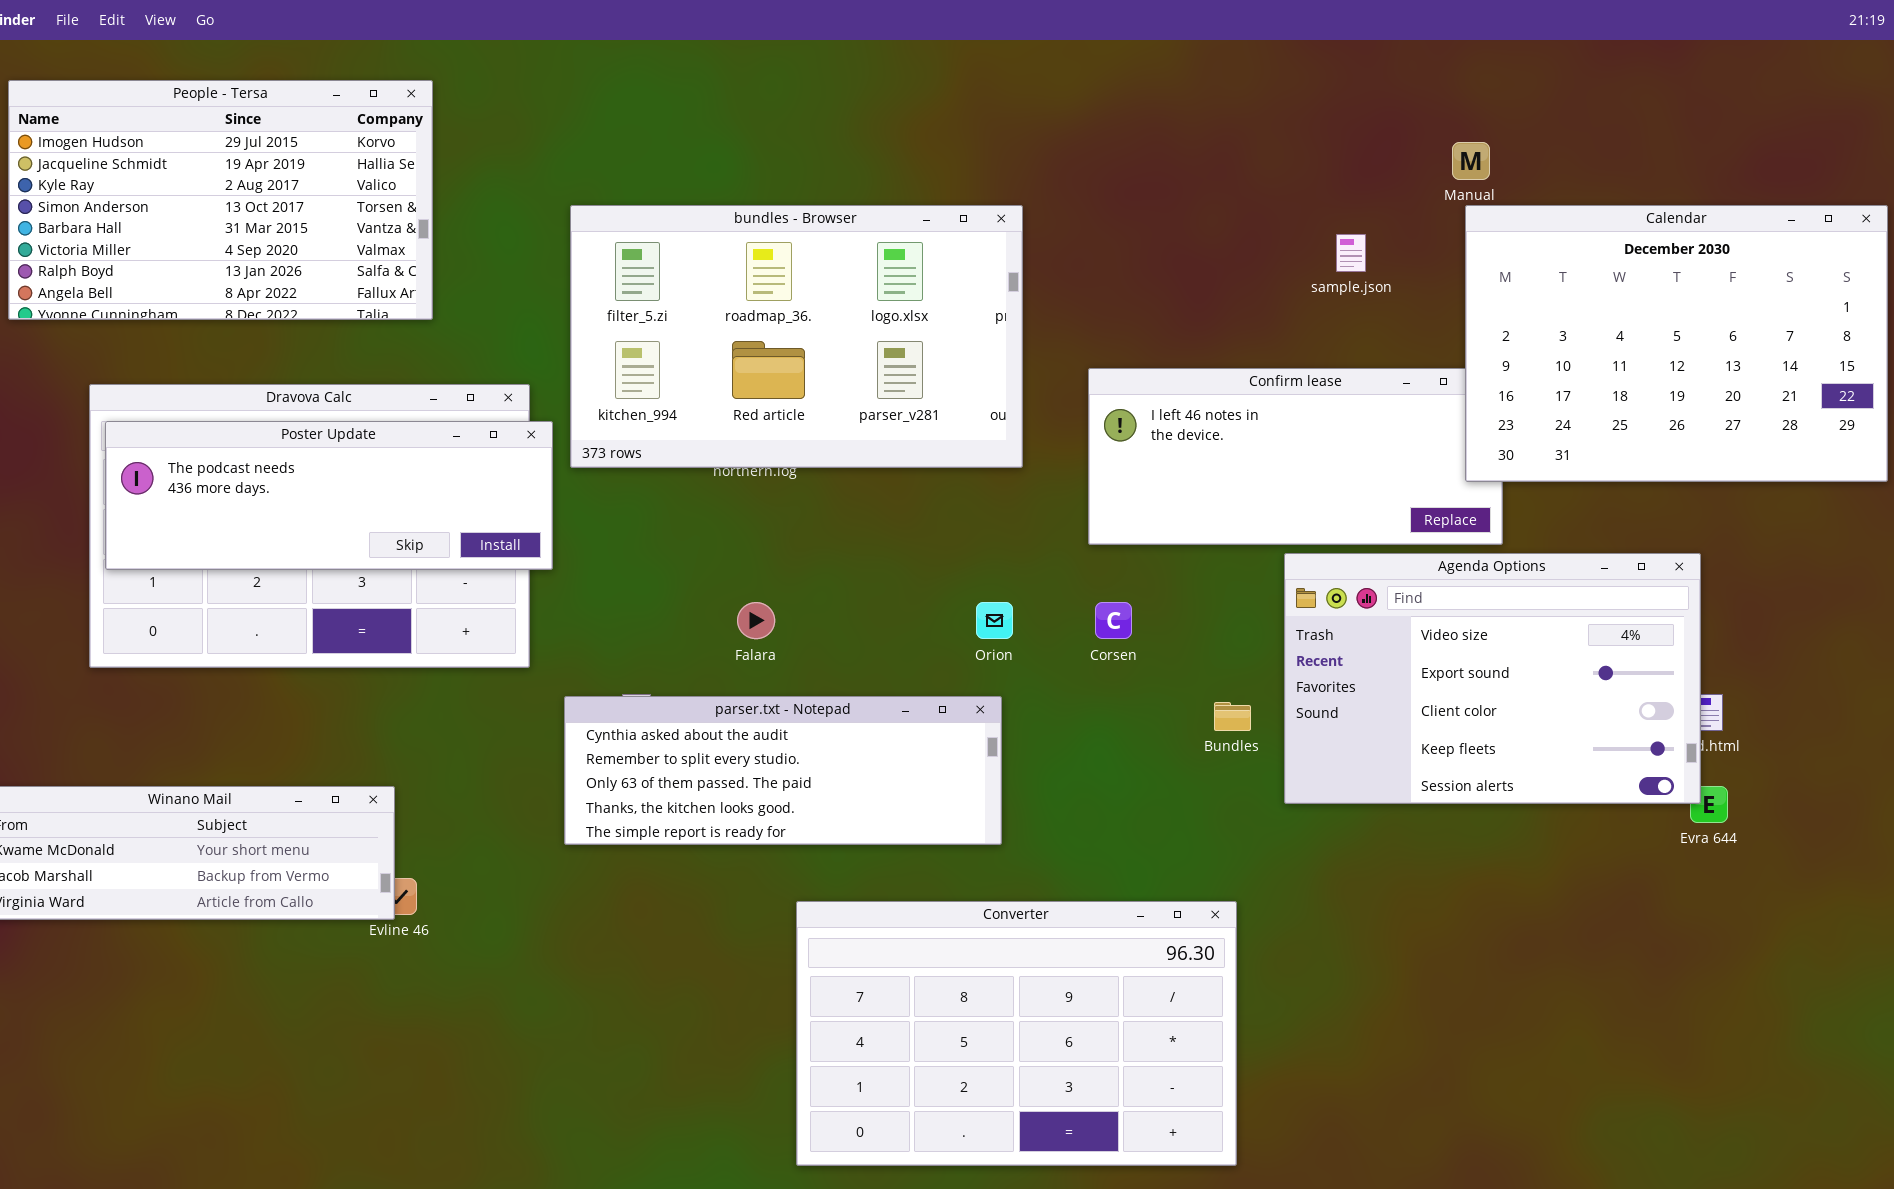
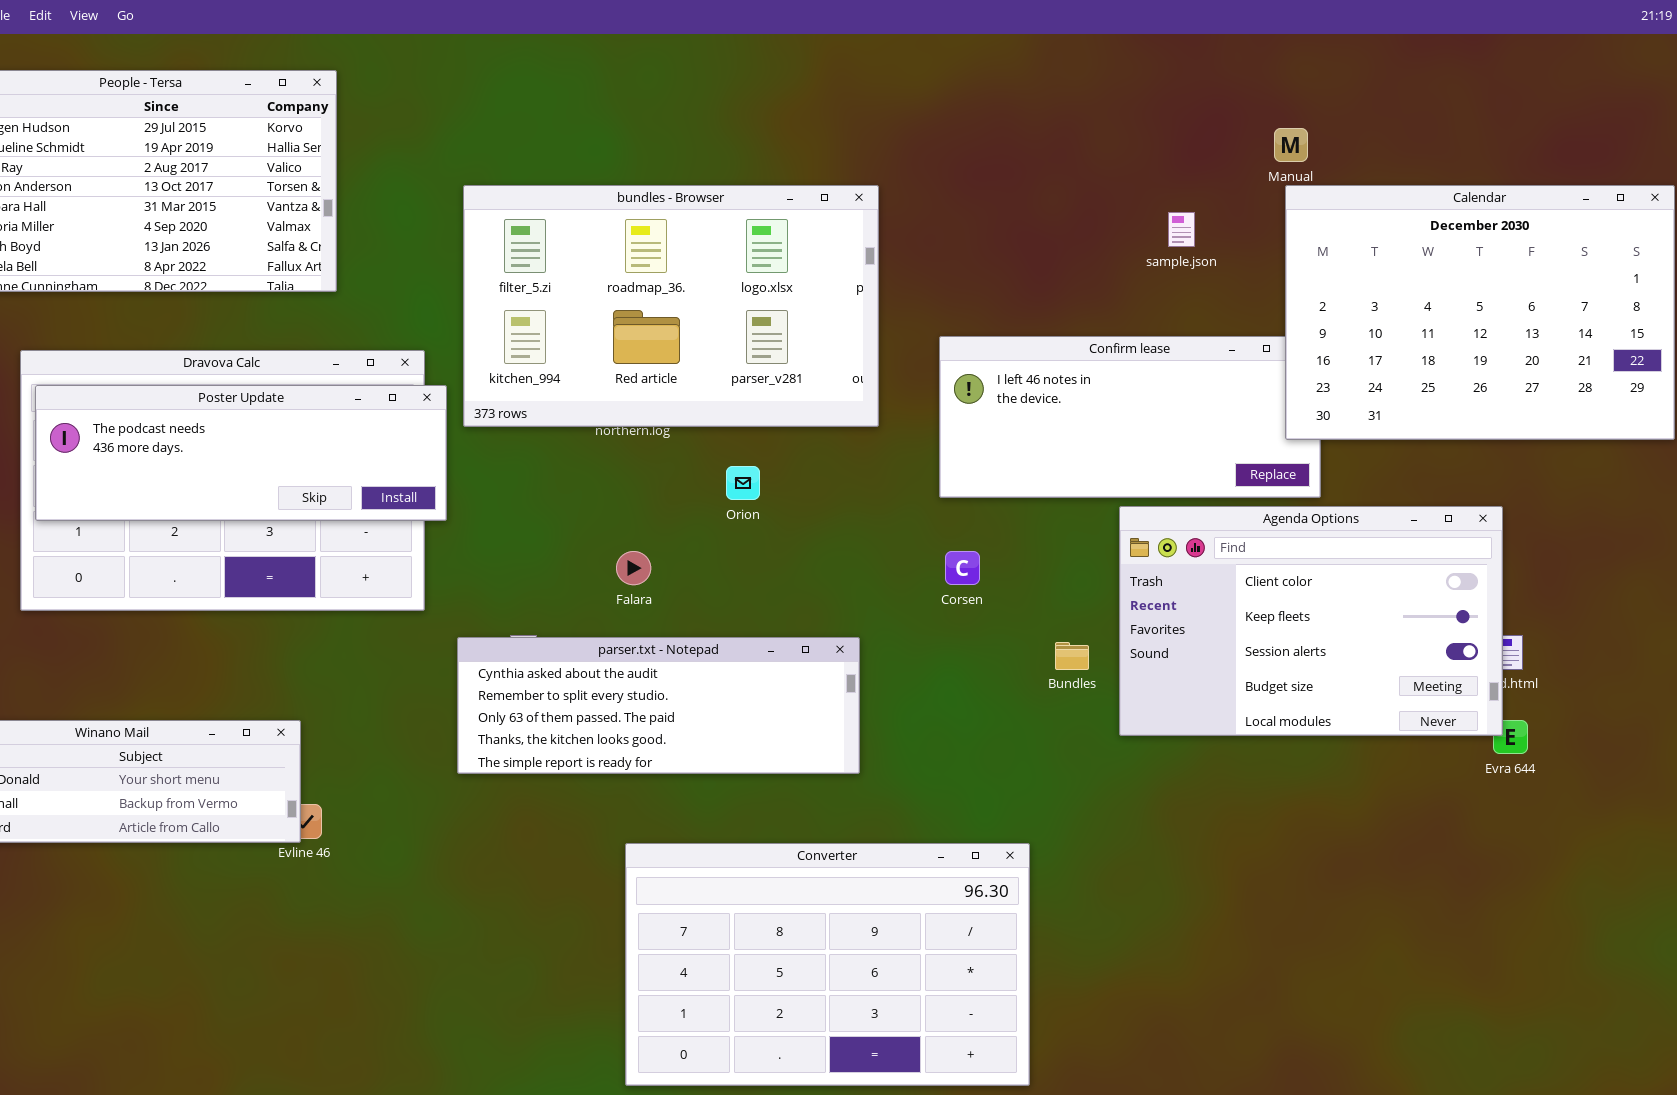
Agenda Options: [1284,553,1701,804] -> [1119,506,1503,736], scrolled down 2 rows
Orion: [976,602,1013,639] -> [726,466,760,500], moved
Converter: [796,901,1237,1166] -> [625,843,1030,1086], moved

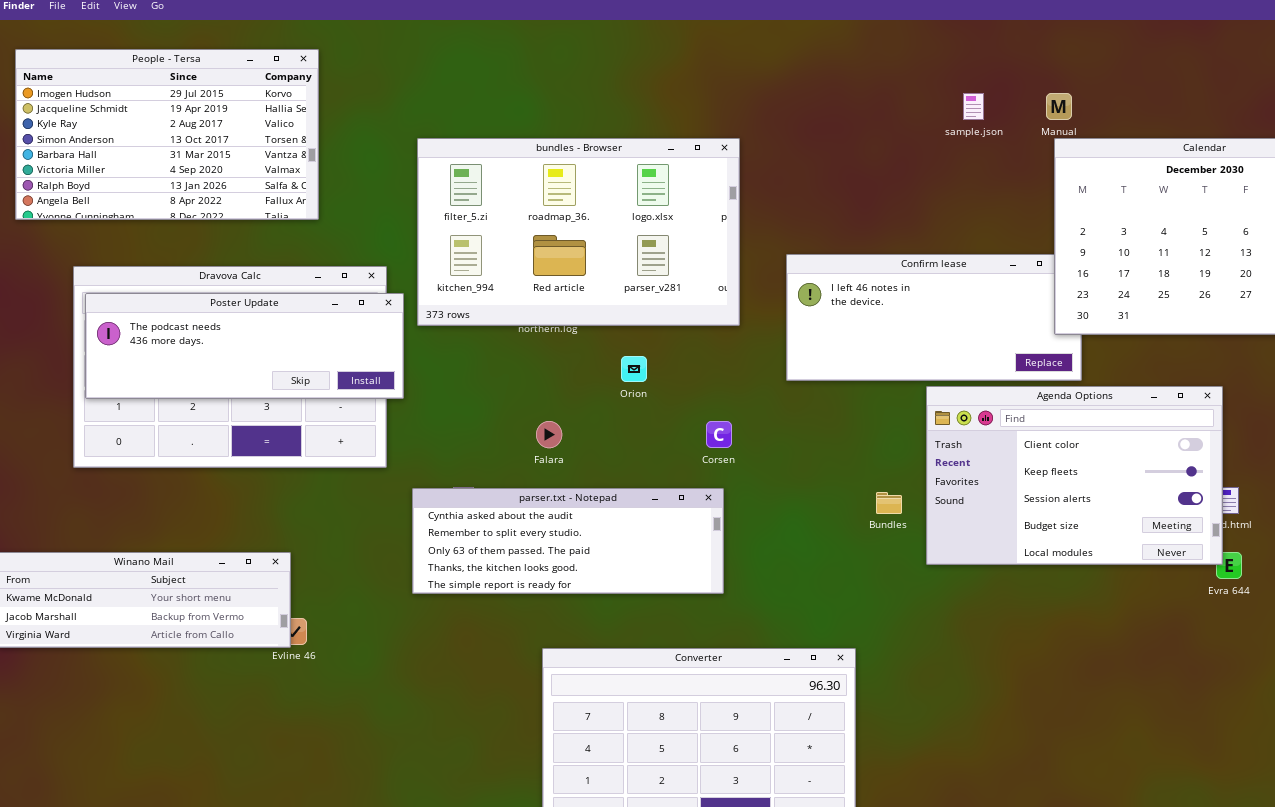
sample.json: [1168,212,1195,247] -> [963,93,984,120], moved
Corsen: [945,551,980,585] -> [706,421,732,448], moved

